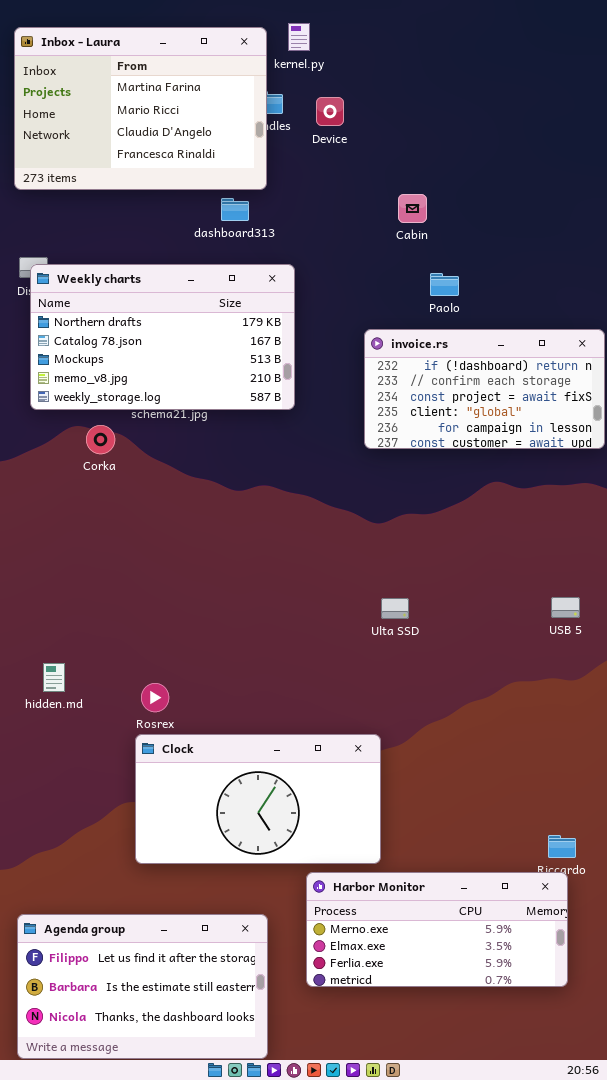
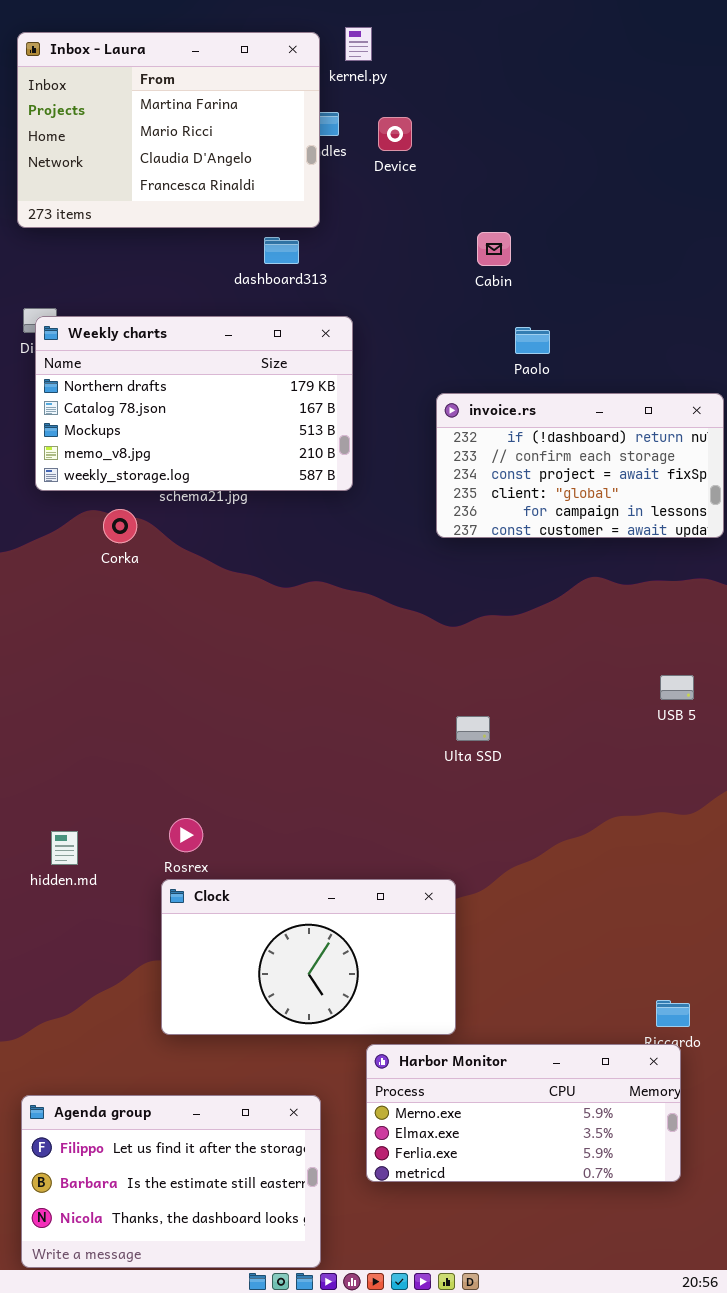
USB 5: [551,597,580,618] -> [660,675,694,700], moved
hidden.md: [43,663,65,692] -> [51,831,78,865], moved

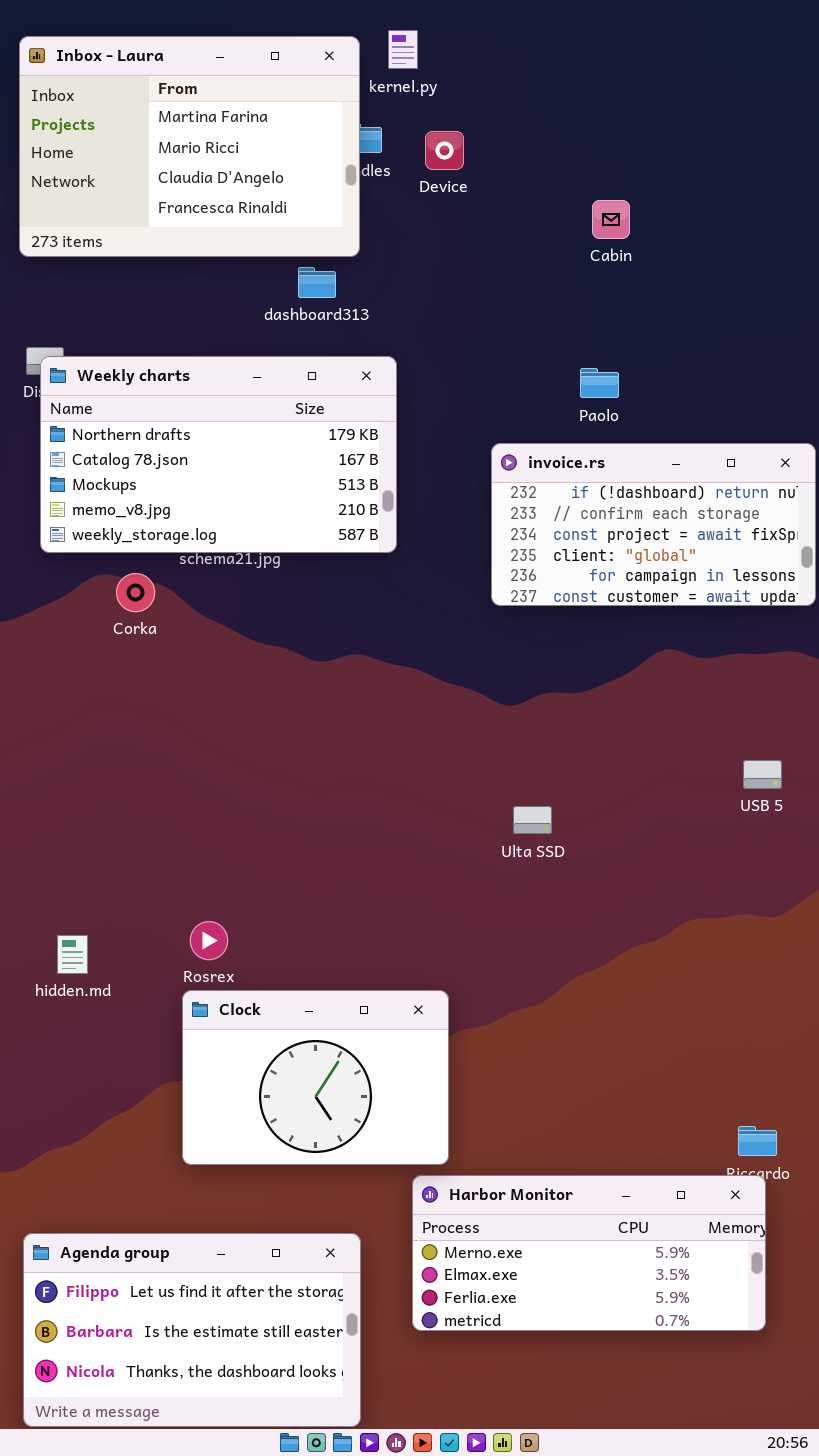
Cabin: [477,232,511,266] -> [592,200,630,239], moved
Clock: [161,879,456,1035] -> [182,990,449,1165], resized

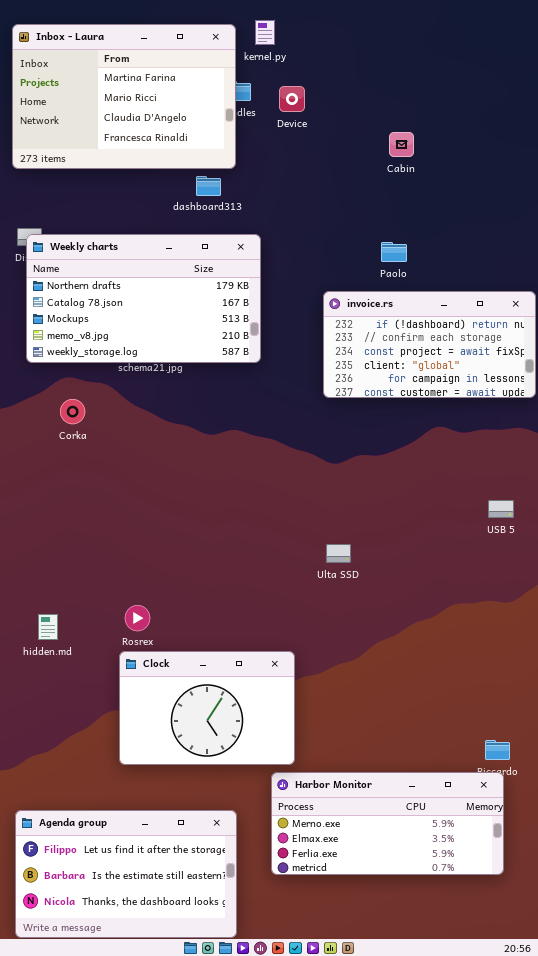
Corka: [116,573,155,612] -> [60,399,85,424], moved
Ulta SSD: [513,806,552,834] -> [326,544,351,563], moved

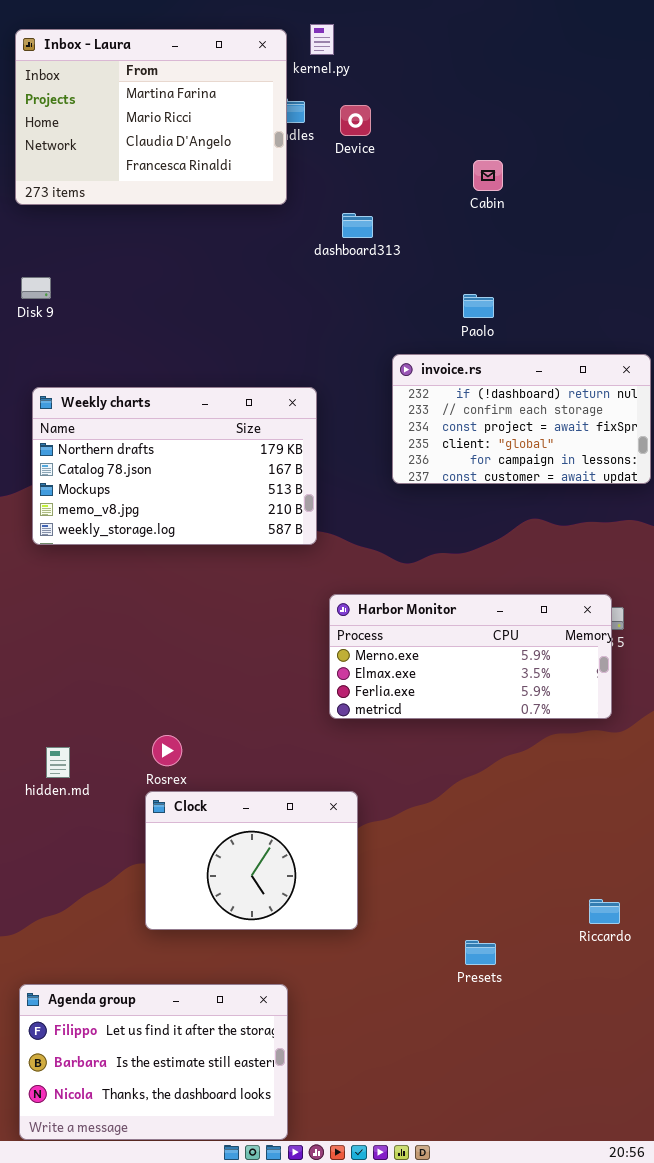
dashboard313: [196,176,221,196] -> [342,213,373,238], moved
Weekly charts: [26,234,261,363] -> [32,387,317,545], moved
Harbor Monitor: [271,772,504,875] -> [329,594,612,719], moved

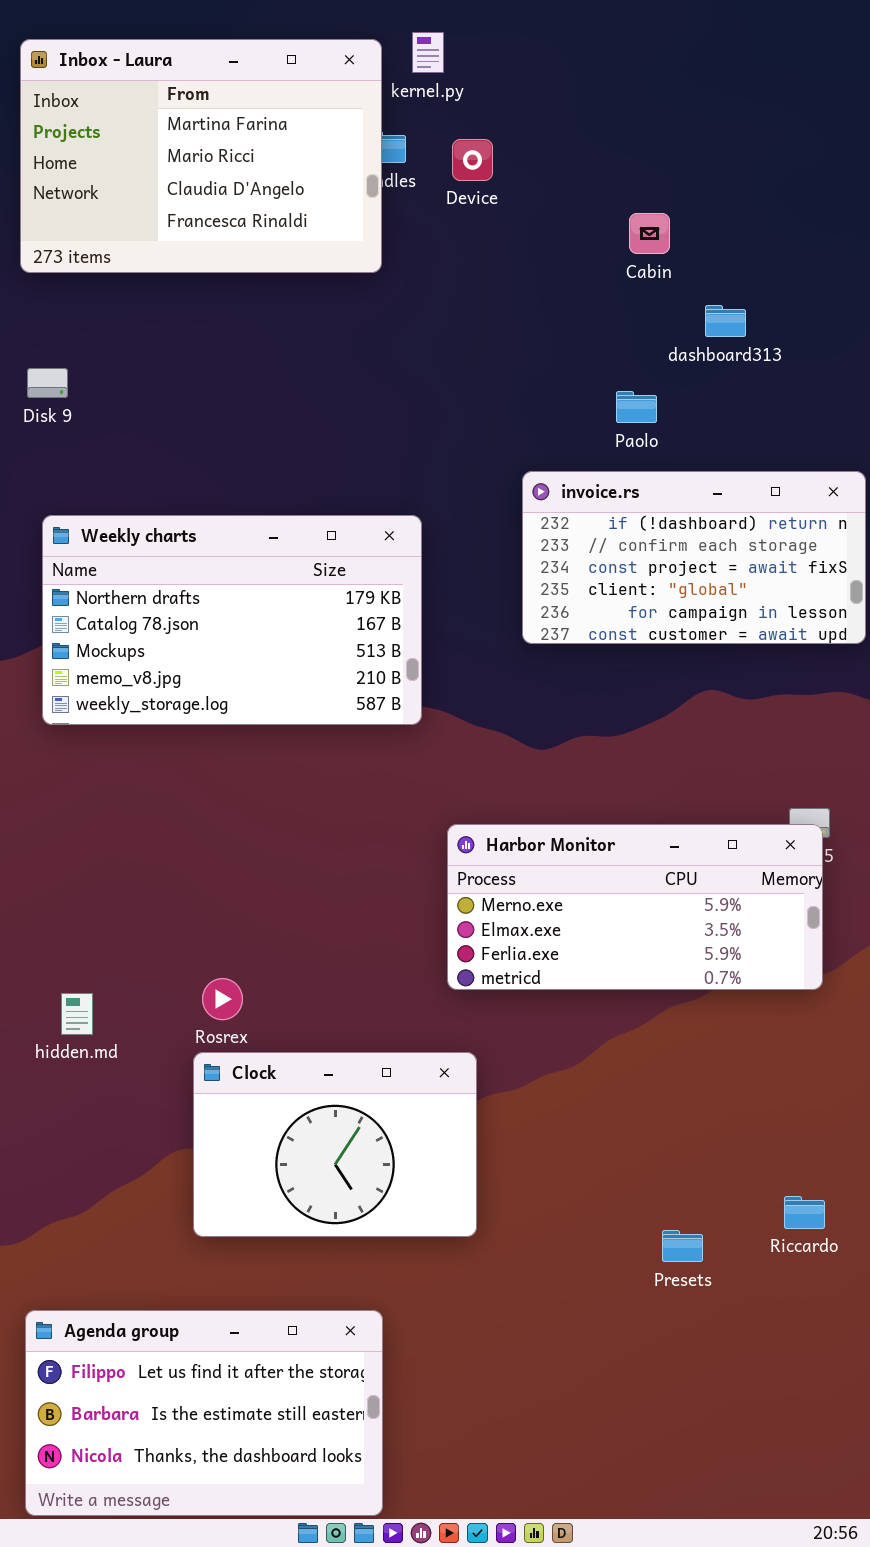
dashboard313: [342,213,373,238] -> [705,305,746,337], moved
Harbor Monitor: [329,594,612,719] -> [447,824,823,990], moved
Presets: [465,940,496,965] -> [662,1230,703,1262], moved

